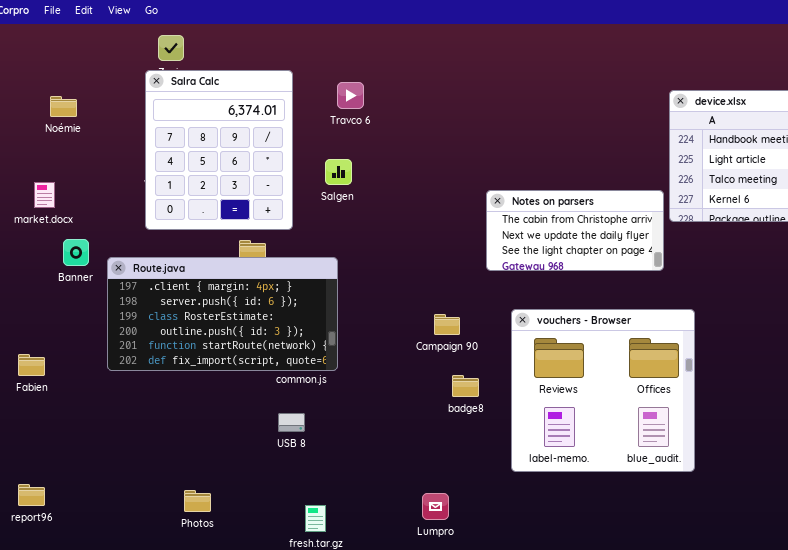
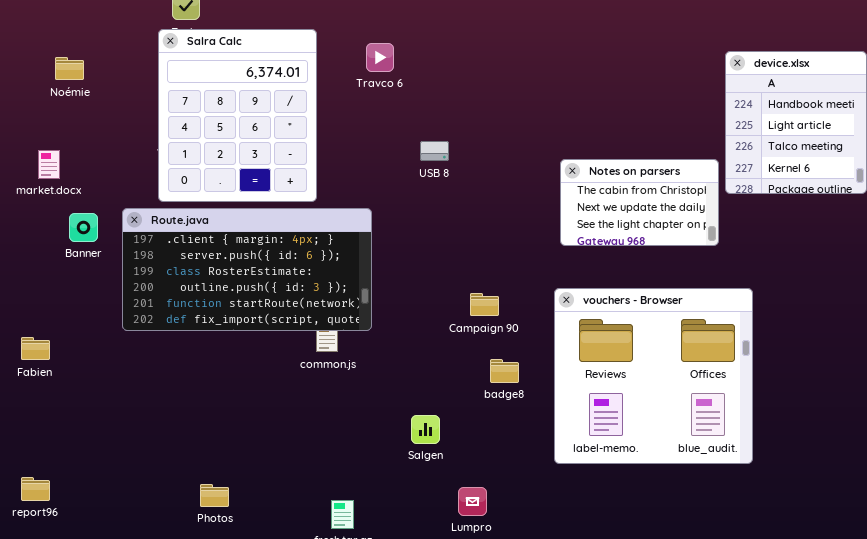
Salgen: [325,159,352,185] -> [411,415,440,444], moved
Notes on parsers: [486,190,664,271] -> [560,159,719,246], resized
Route.java: [107,257,338,371] -> [122,208,372,331], moved
USB 8: [278,413,305,432] -> [420,141,449,161], moved

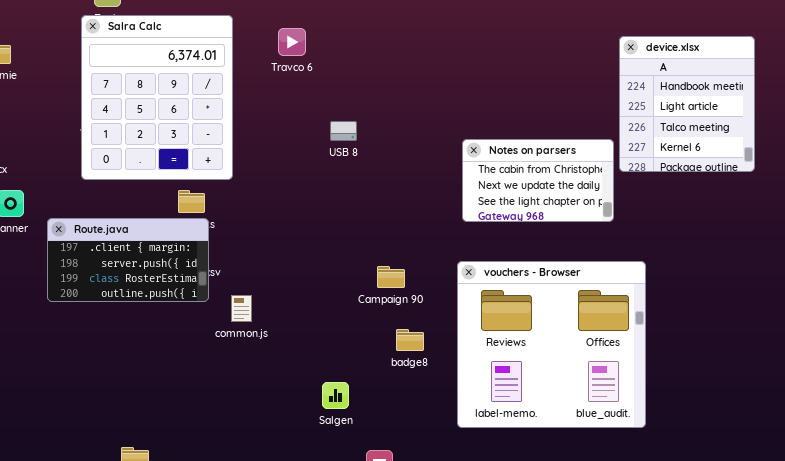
Route.java: [122,208,372,331] -> [47,218,209,302], resized

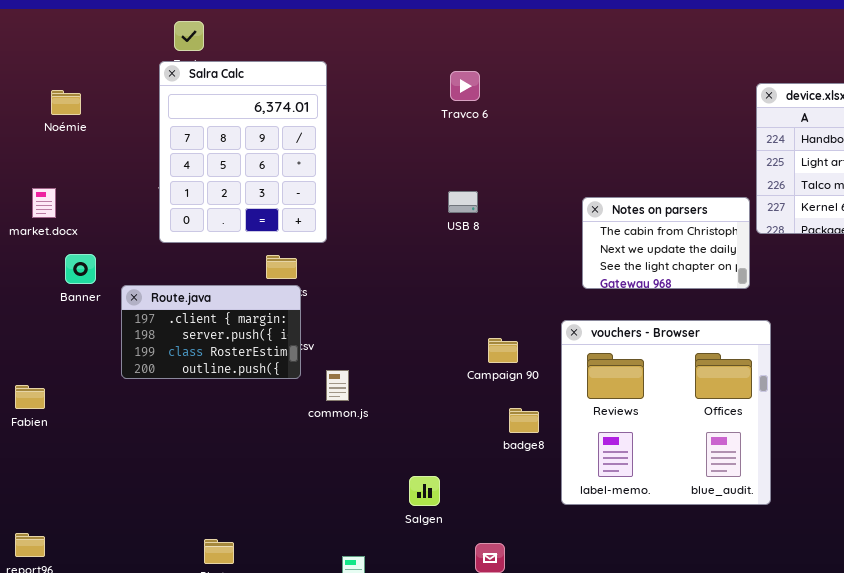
Travco 6: [278,28,306,56] -> [450,71,480,101], moved
USB 8: [330,121,357,141] -> [448,191,478,213], moved
vouchers - Browser: [457,261,646,428] -> [561,320,771,505], moved
Salgen: [322,382,349,409] -> [409,476,440,506], moved

